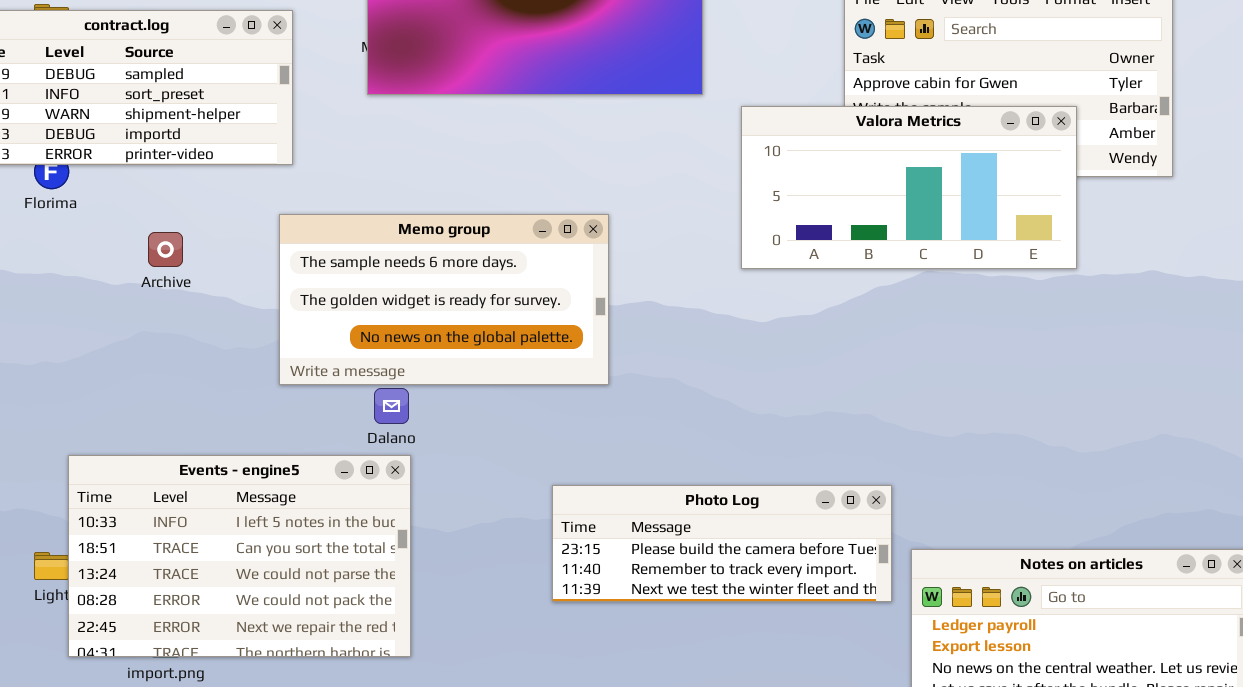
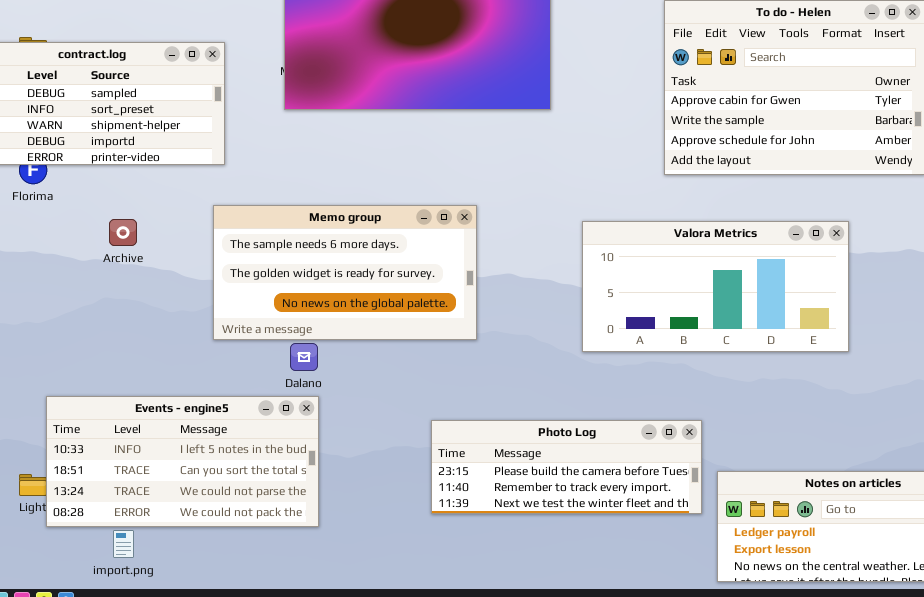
Valora Metrics: [741,106,1077,269] -> [582,221,849,352], moved
Events - engine5: [68,455,411,657] -> [46,396,319,527], resized

